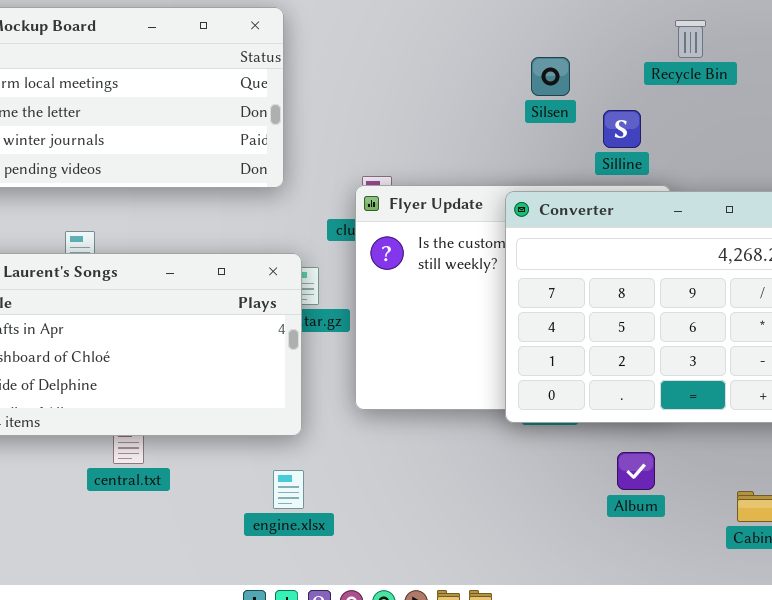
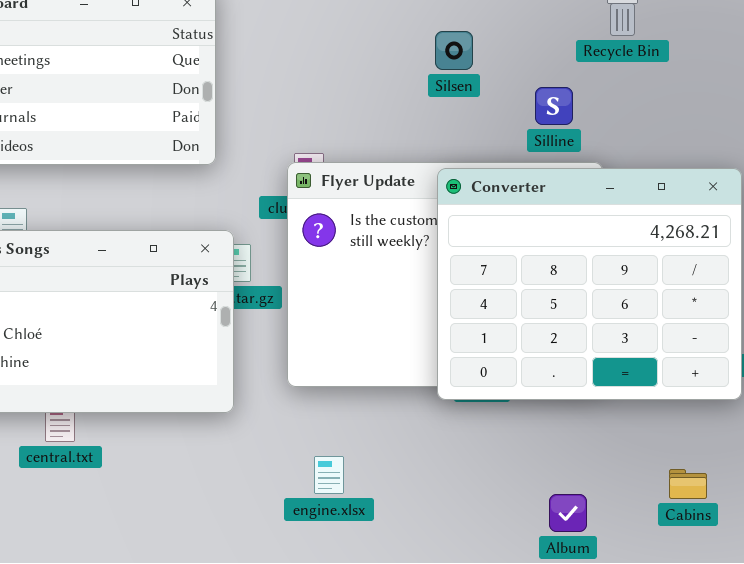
Silsen: [531,57,570,96] -> [435,31,473,70], moved
Album: [617,452,655,490] -> [549,494,587,532], moved
engine.xlsx: [273,470,304,509] -> [314,456,344,494], moved

